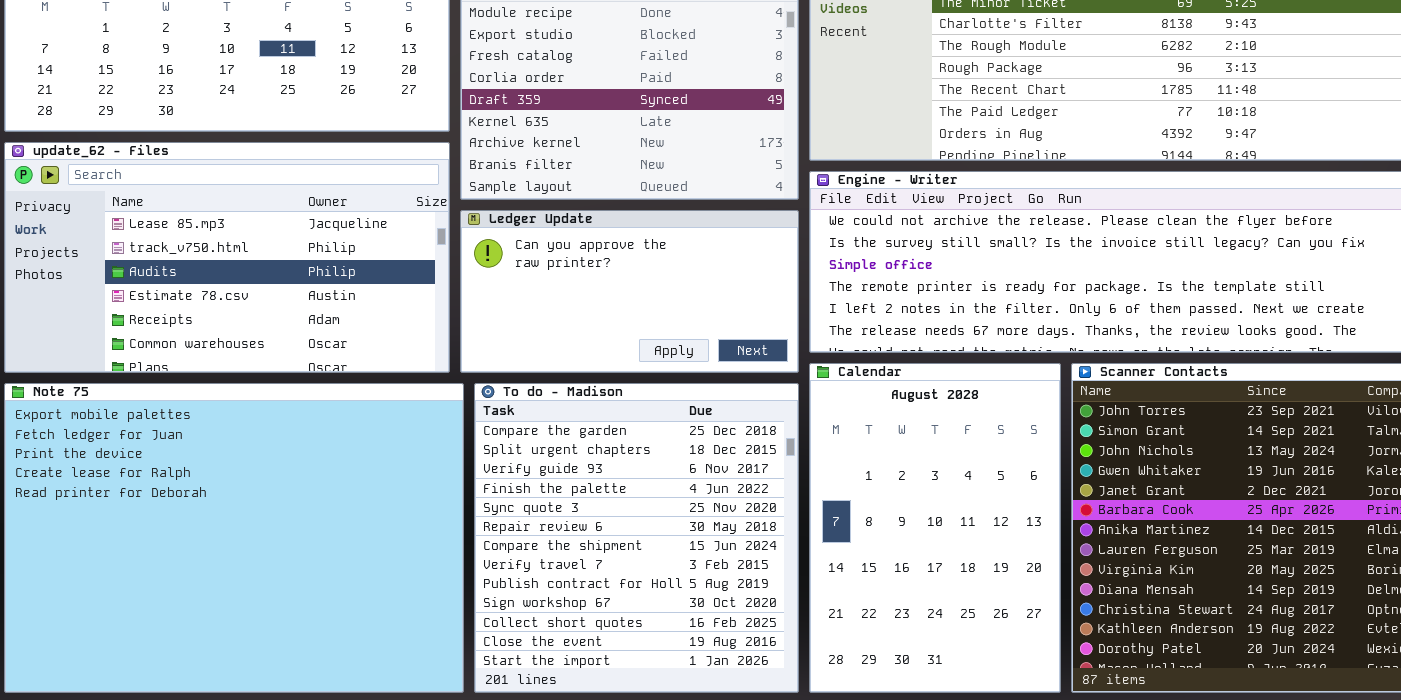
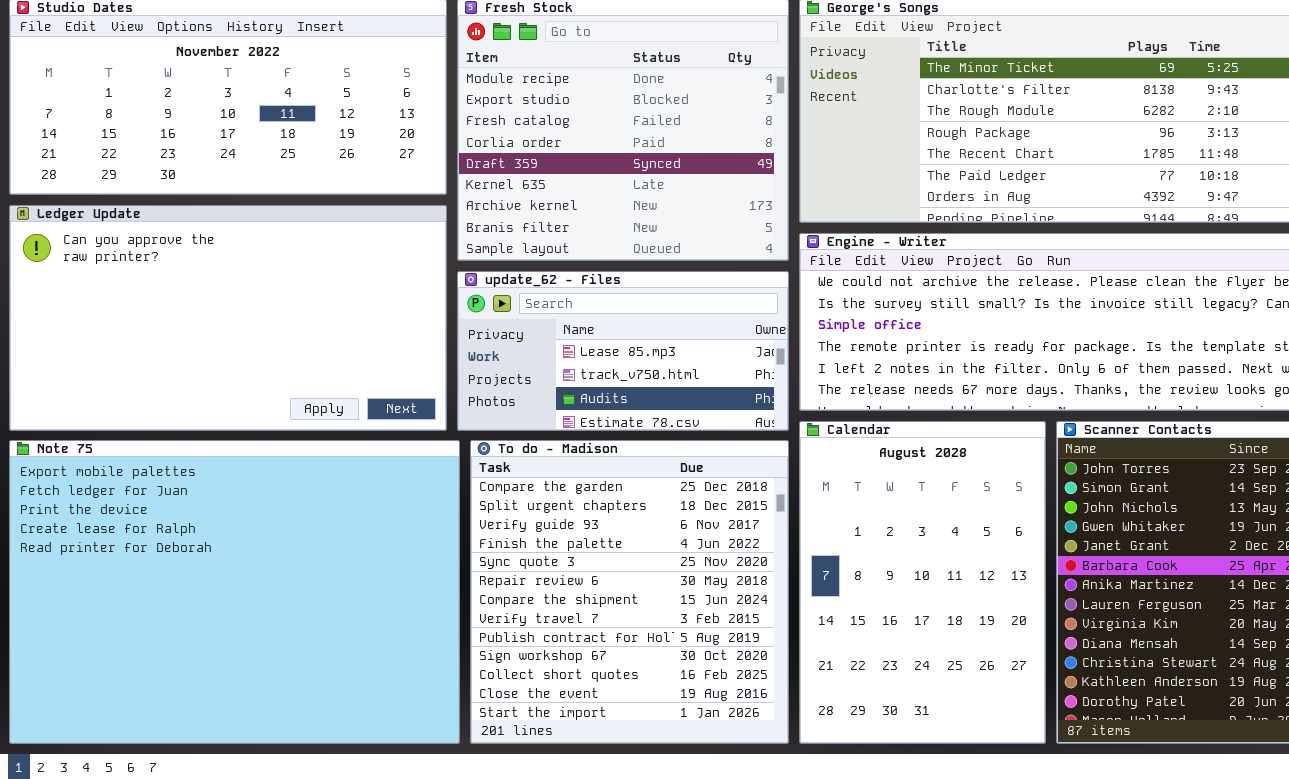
update_62 - Files: [4,142,450,373] -> [457,271,789,431], moved, resized
Ledger Update: [460,210,799,373] -> [9,205,447,431], moved, resized

